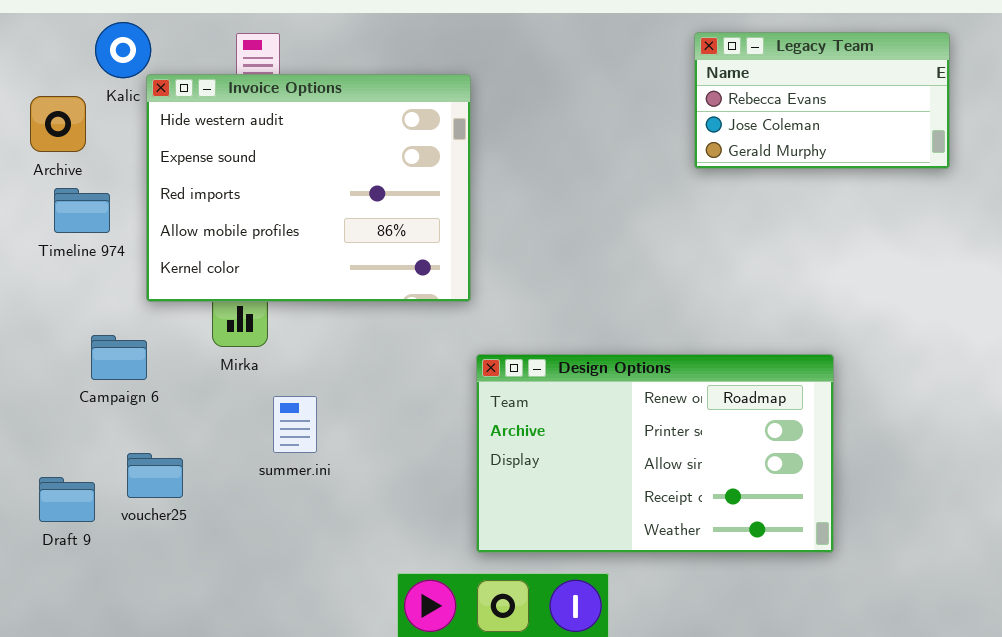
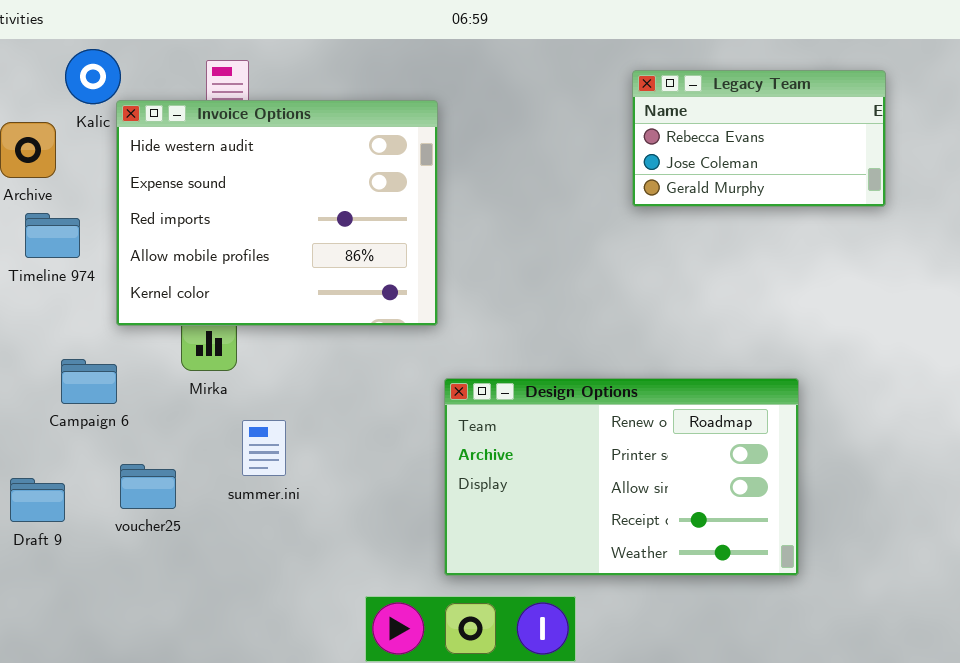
Legacy Team: [694,32,950,169] -> [632,70,886,207], moved
voucher25: [127,453,183,498] -> [120,464,176,509], moved
Draft 9: [39,477,95,522] -> [10,478,65,522], moved

